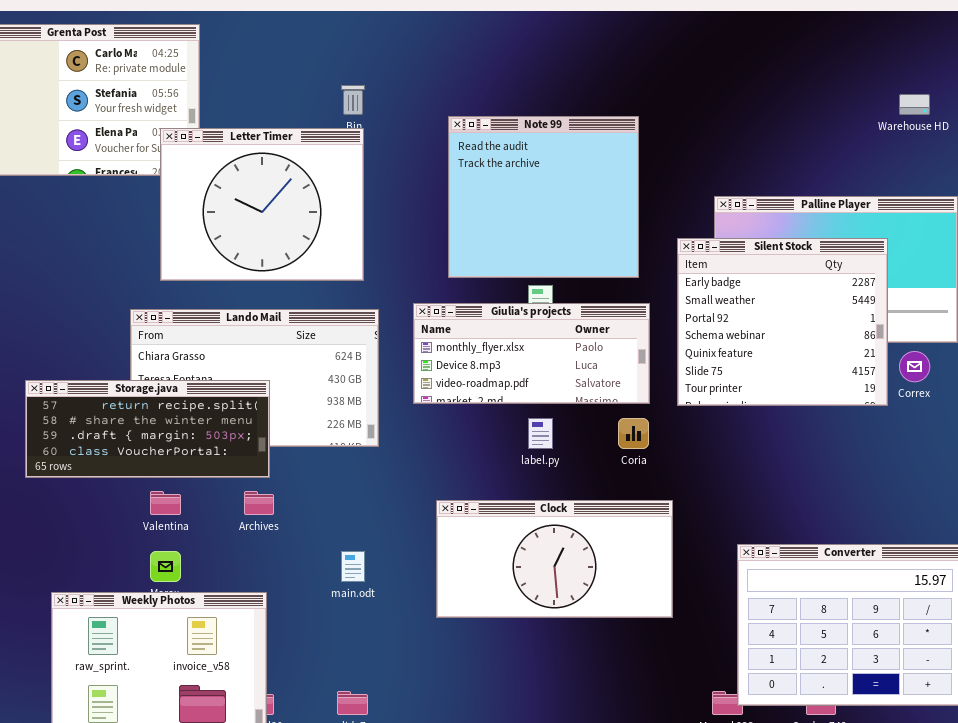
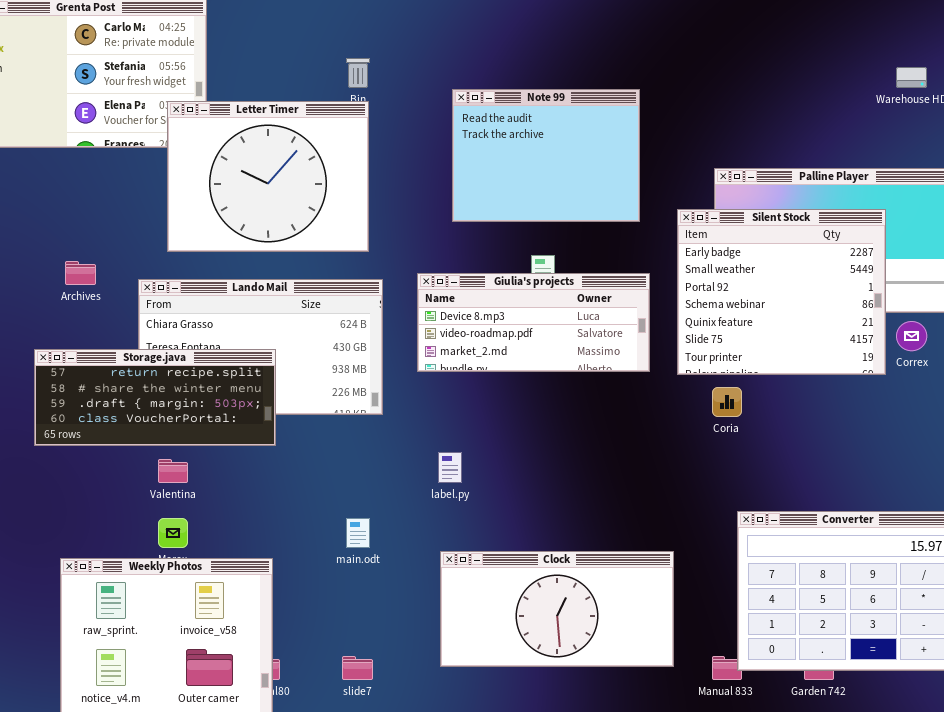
Note 99: [448,116,639,278] -> [452,89,640,222], resized
Giulia's projects: [413,303,650,404] -> [417,273,650,372], scrolled down 1 row
label.py: [528,418,553,449] -> [438,452,462,483], moved
Coria: [618,418,649,449] -> [712,387,742,417], moved
Archives: [244,491,274,515] -> [65,261,96,285], moved
Clock: [436,500,673,618] -> [440,551,674,667], moved

